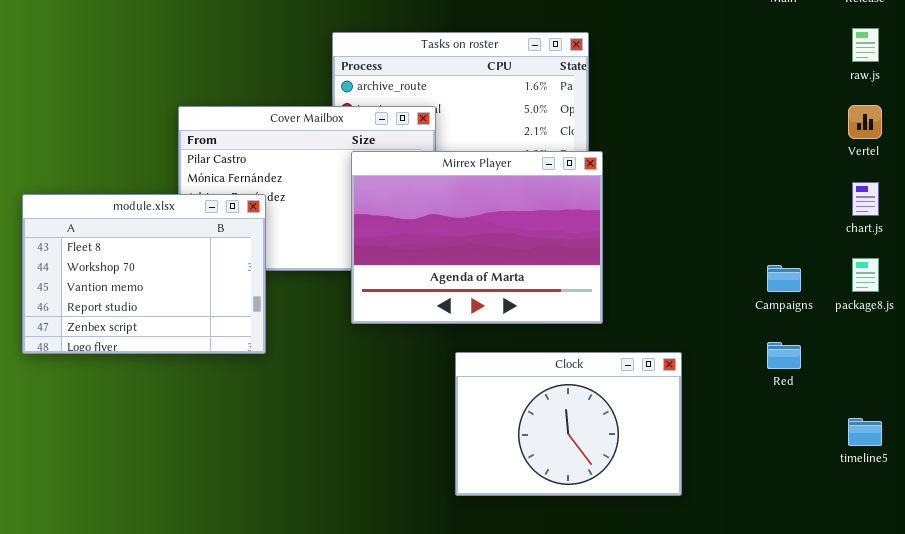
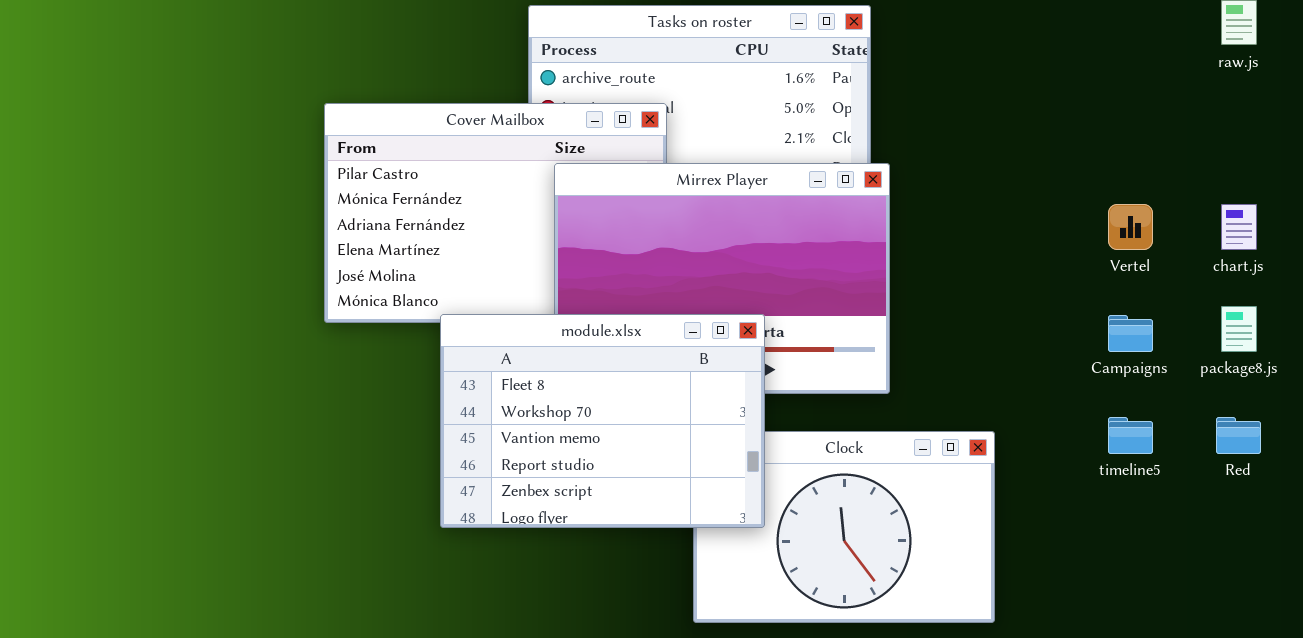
Vertel: [848,105,882,139] -> [1108,204,1153,250], moved
module.xlsx: [22,194,266,354] -> [440,314,765,528], moved
Red: [767,342,801,369] -> [1216,417,1261,454], moved
timeline5: [848,418,882,446] -> [1108,417,1153,454], moved

